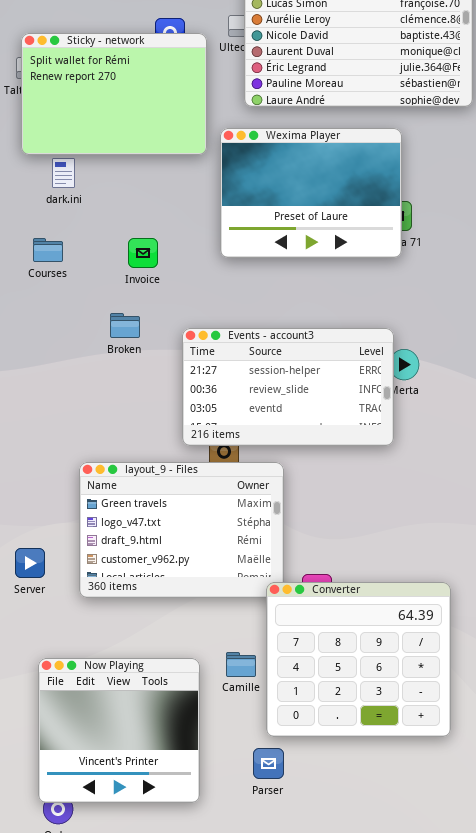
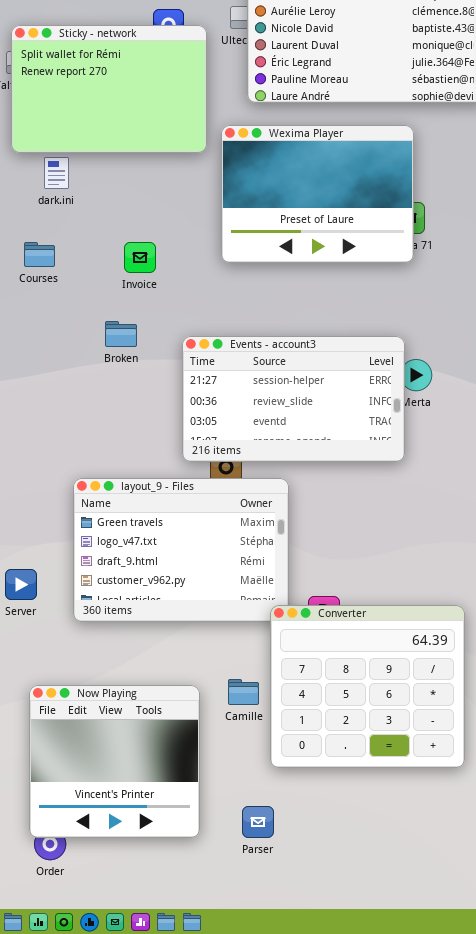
Parser: [253,748,284,779] -> [242,806,274,838], moved

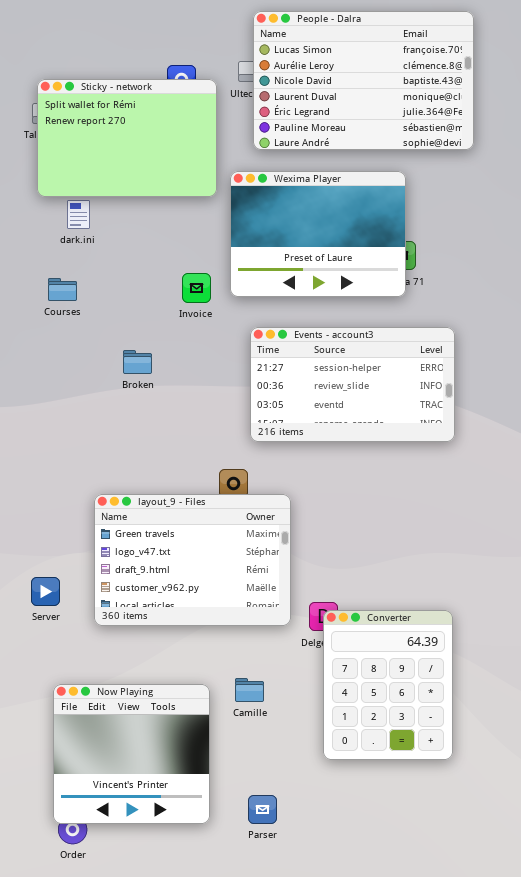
Invoice: [124,242,156,273] -> [182,273,211,303], moved
Events - account3: [182,336,405,462] -> [250,327,455,442], moved
Converter: [270,605,465,768] -> [323,610,453,760], resized

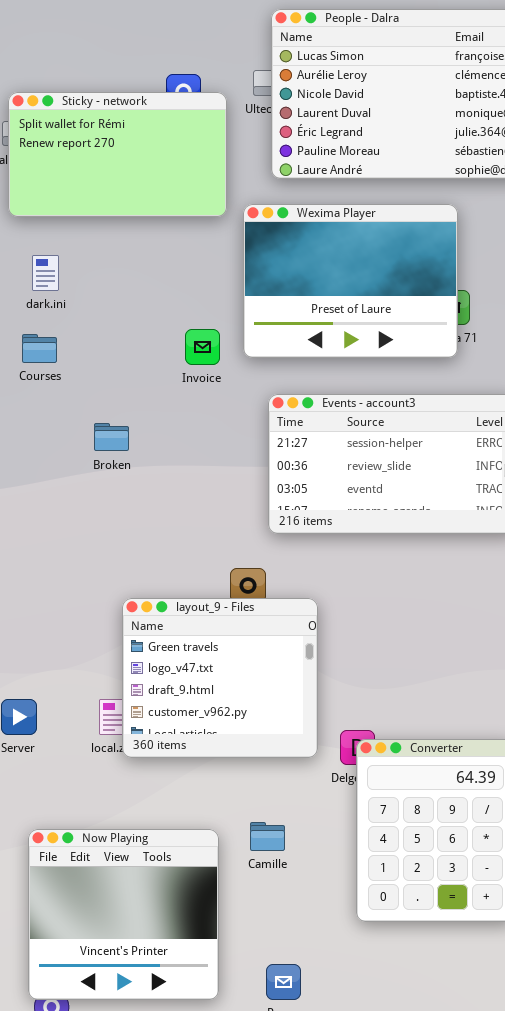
Sticky - network: [37,79,217,197] -> [8,92,227,217], resized
dark.ini: [67,200,90,229] -> [32,255,59,291], moved
Broken: [123,350,152,374] -> [94,423,129,451], moved
layout_9 - Files: [94,494,291,626] -> [122,598,318,758], resized

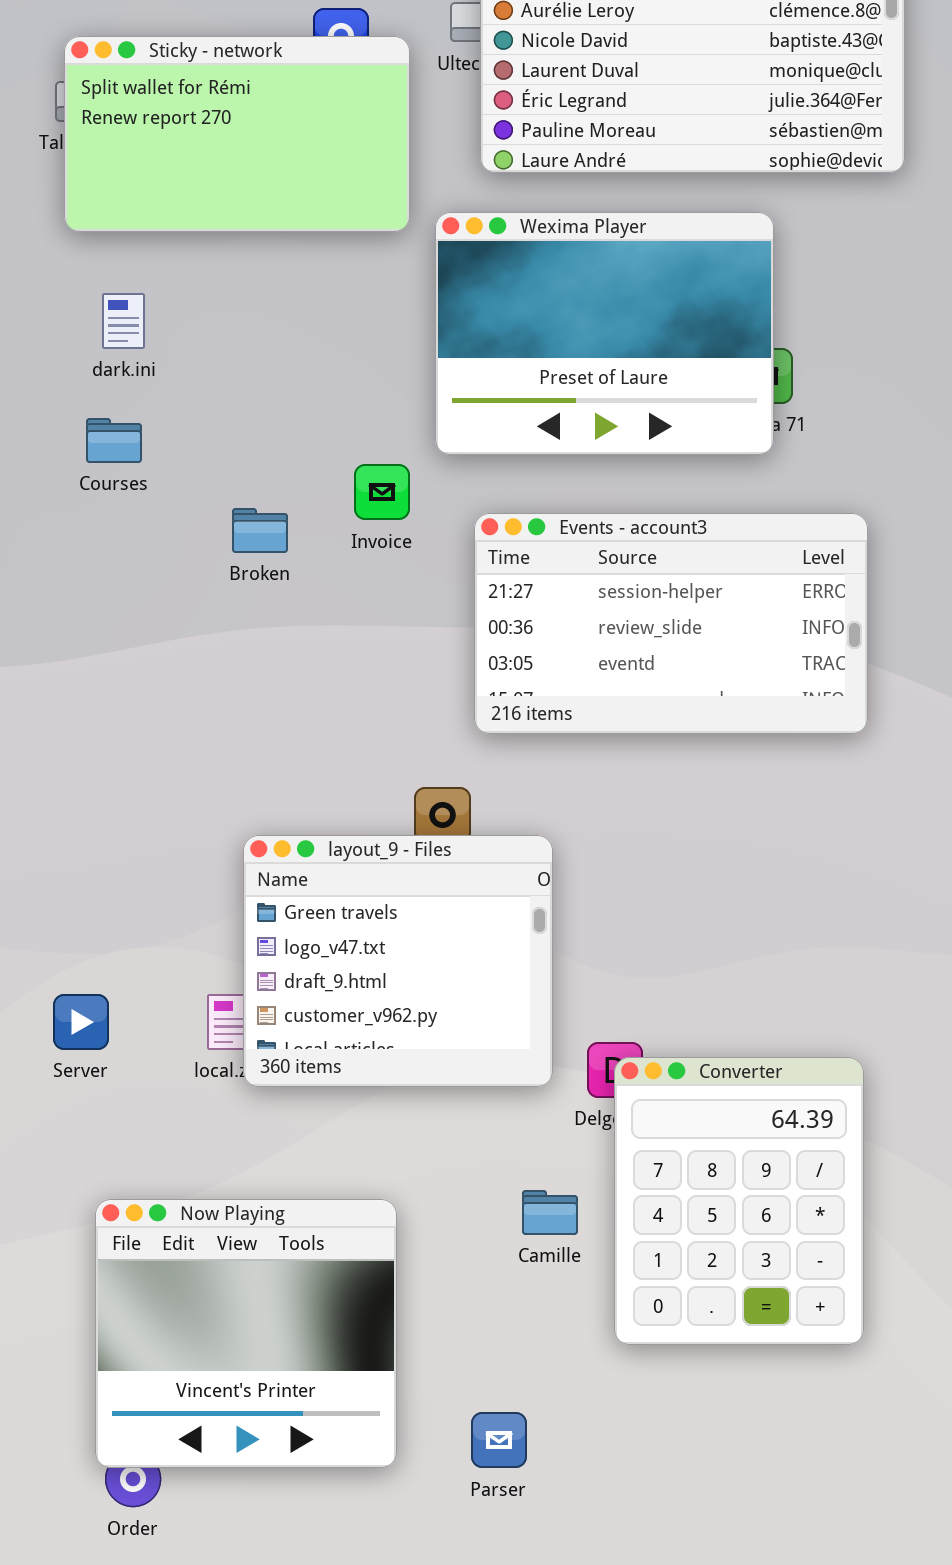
Invoice: [185,329,220,365] -> [354,464,410,520], moved
Broken: [94,423,129,451] -> [232,508,288,553], moved
Camille: [250,822,285,851] -> [522,1190,578,1235], moved

